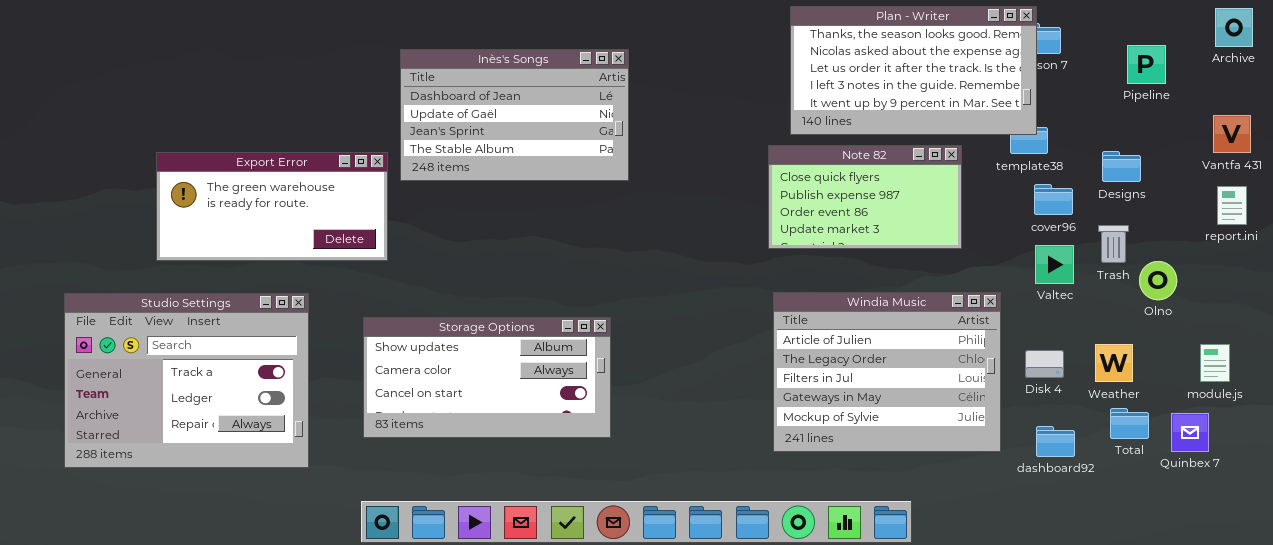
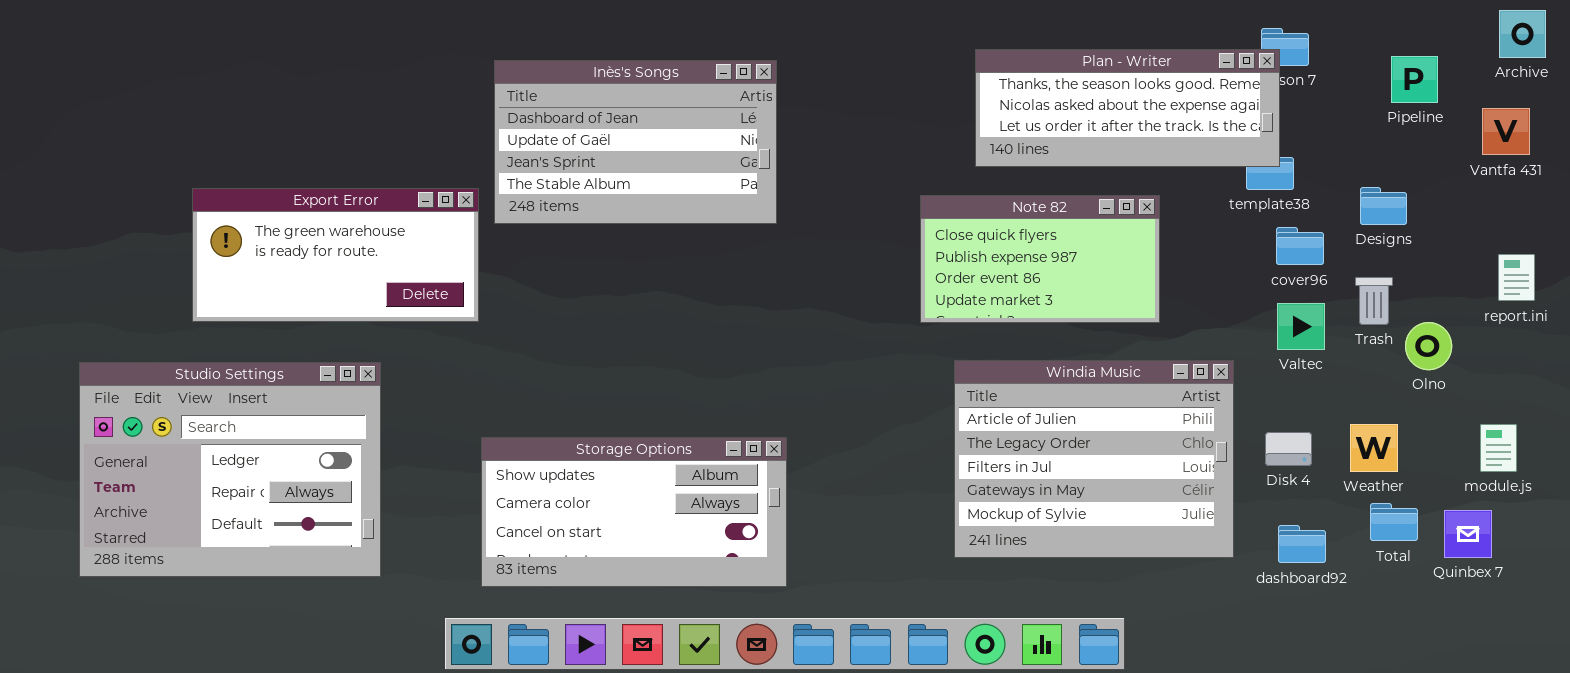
Plan - Writer: [790,6,1037,135] -> [975,49,1280,167], resized
Vantfa 431: [1213,115,1251,153] -> [1482,108,1530,155], moved
Note 82: [768,145,962,249] -> [920,195,1160,323], moved
report.ini: [1217,186,1247,225] -> [1498,254,1535,301], moved
Studio Settings: [64,293,309,468] -> [79,362,381,577], scrolled down 1 row
Storage Options: [363,317,611,438] -> [481,437,787,587], moved

